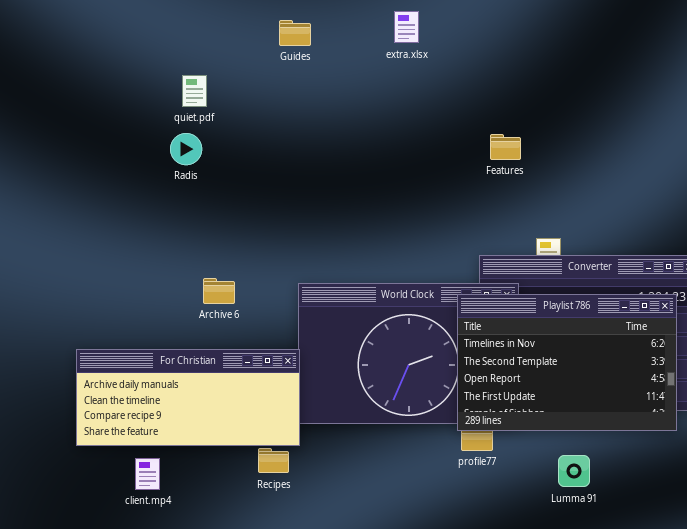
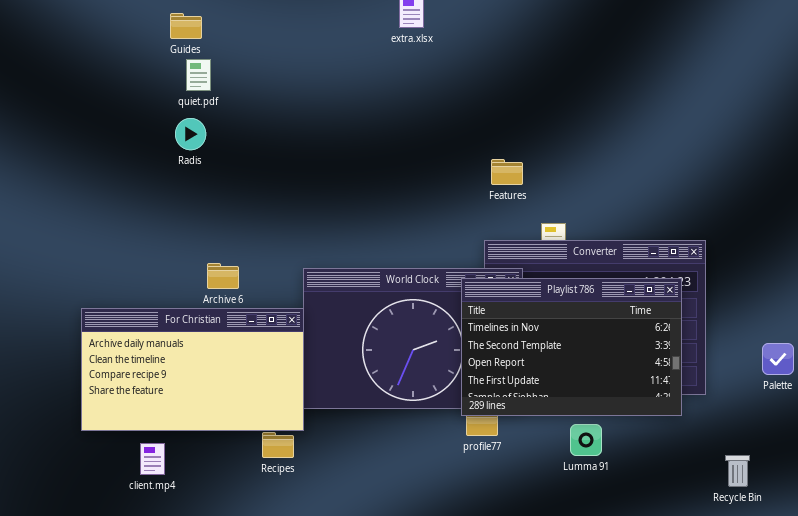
Guides: [279,20,311,46] -> [170,13,202,39], moved
Features: [490,134,521,160] -> [491,159,523,185], moved
For Christian: [76,349,300,446] -> [81,308,304,431], resized
Lumma 91: [558,455,590,487] -> [570,424,602,456], moved

